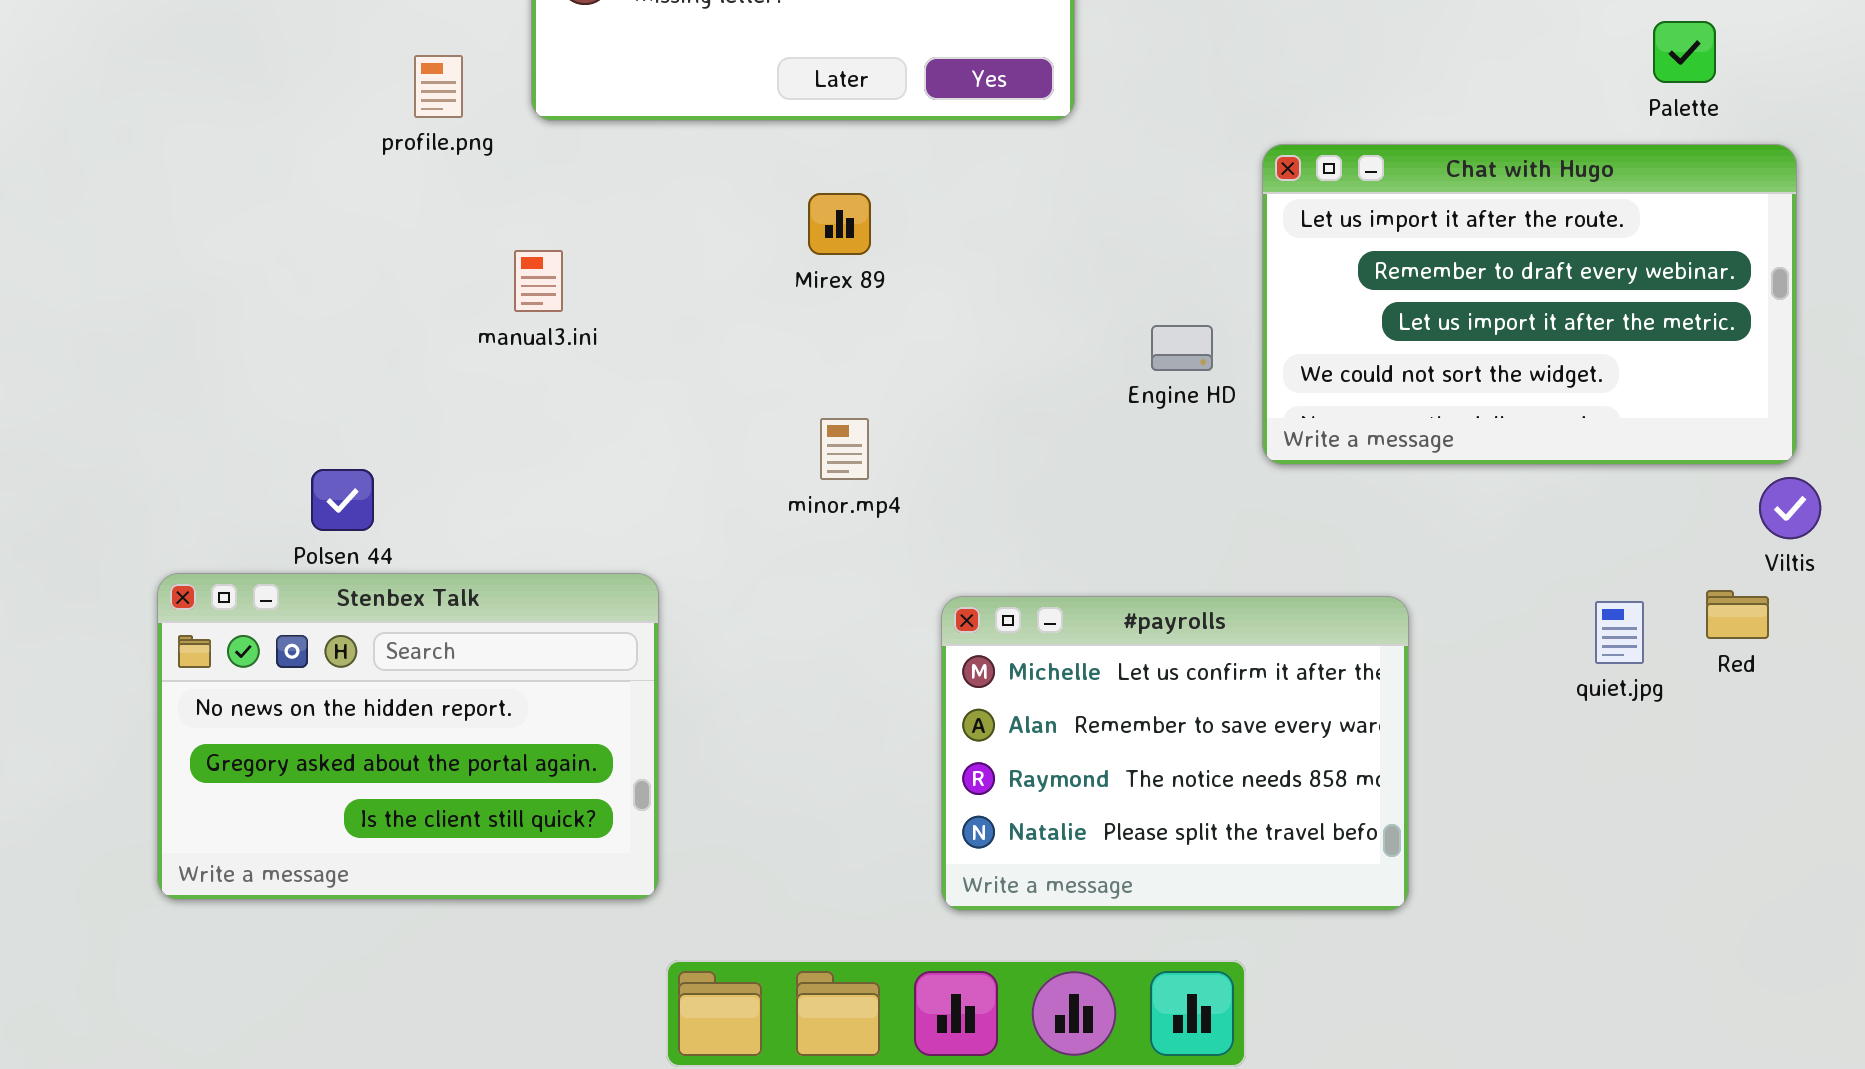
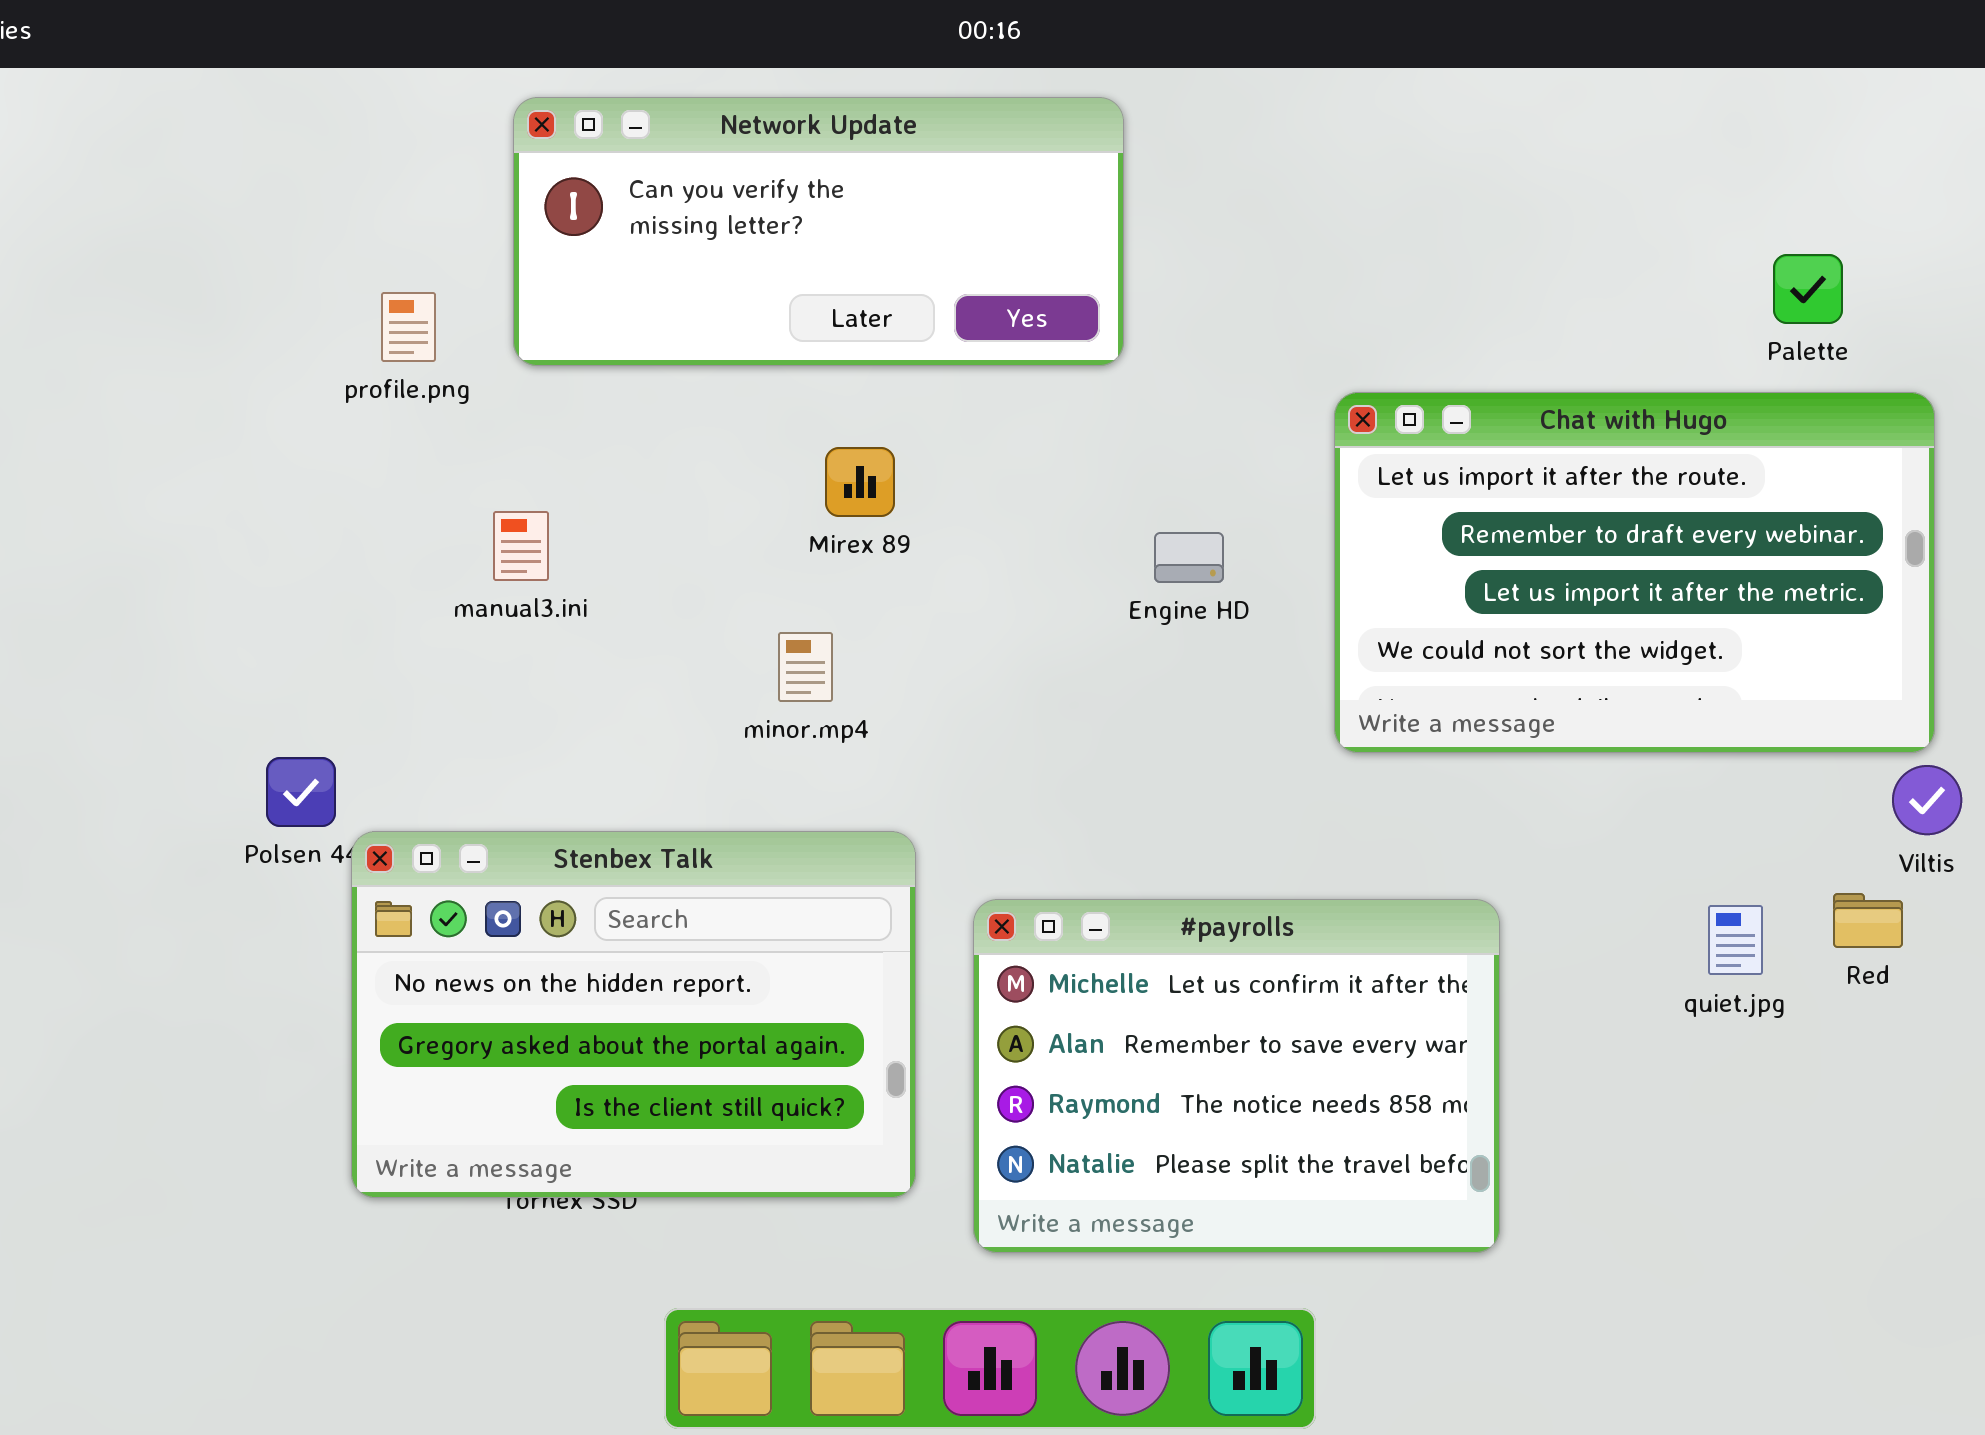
Engine HD: [1151,325,1213,371] -> [1154,532,1224,583], moved
minor.mp4: [820,418,869,480] -> [778,632,833,702], moved
Stenbex Talk: [157,573,659,900] -> [351,831,916,1198], moved

